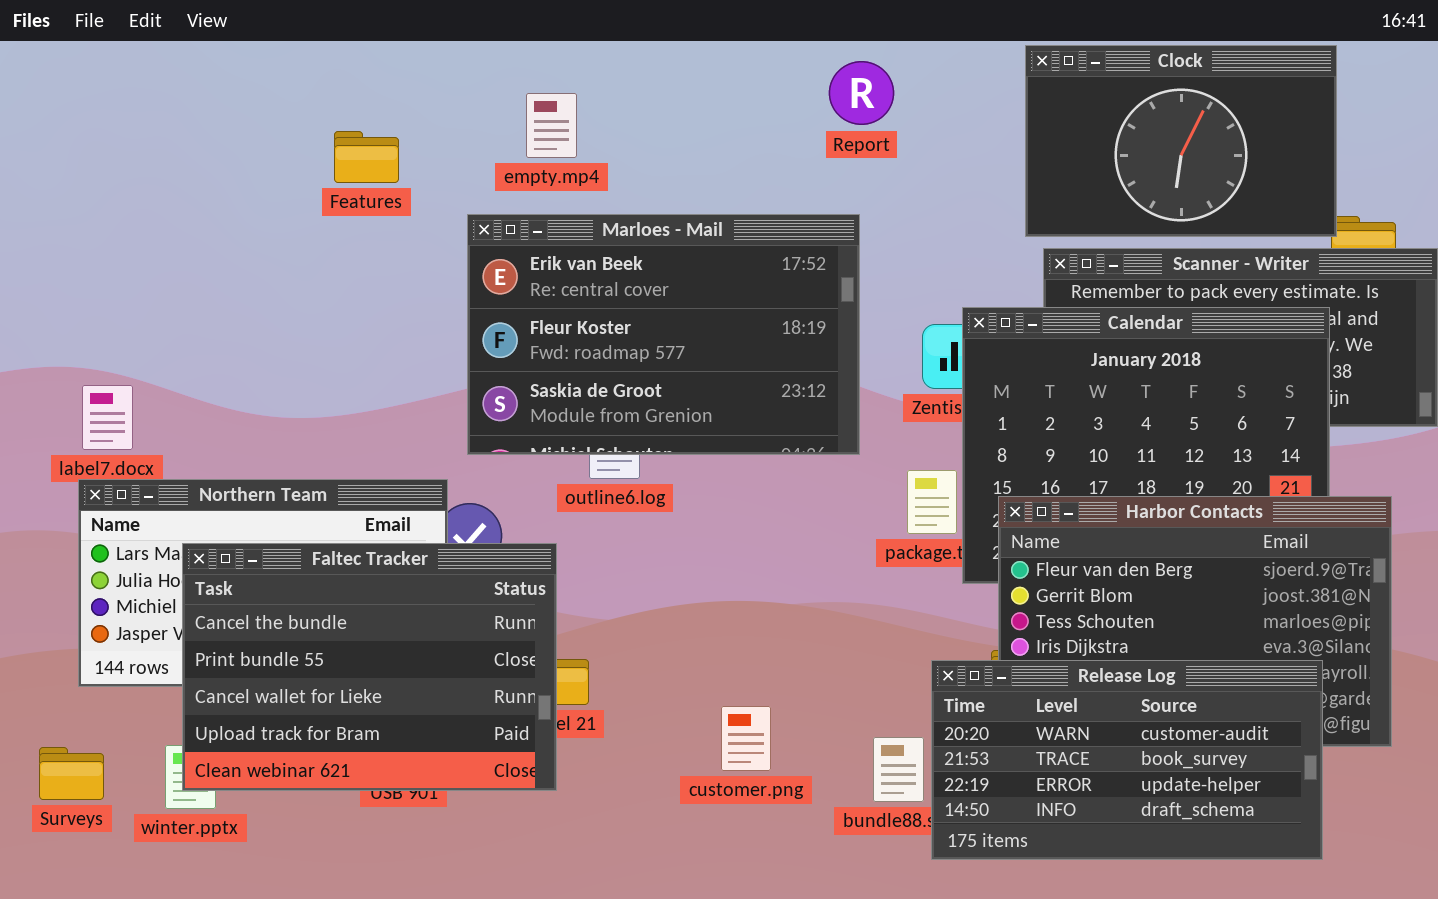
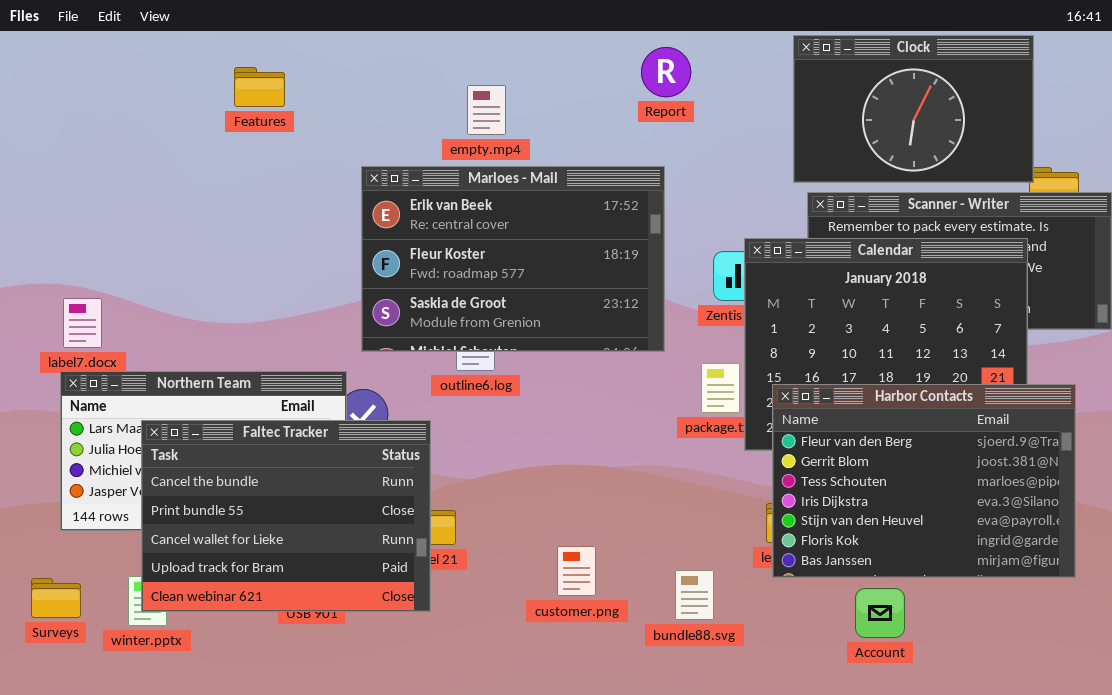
empty.mp4: [526,93,577,158] -> [467,85,506,135], moved
Features: [334,131,399,183] -> [234,67,285,107], moved
Release Log: [931,660,1323,860] -> none, closed

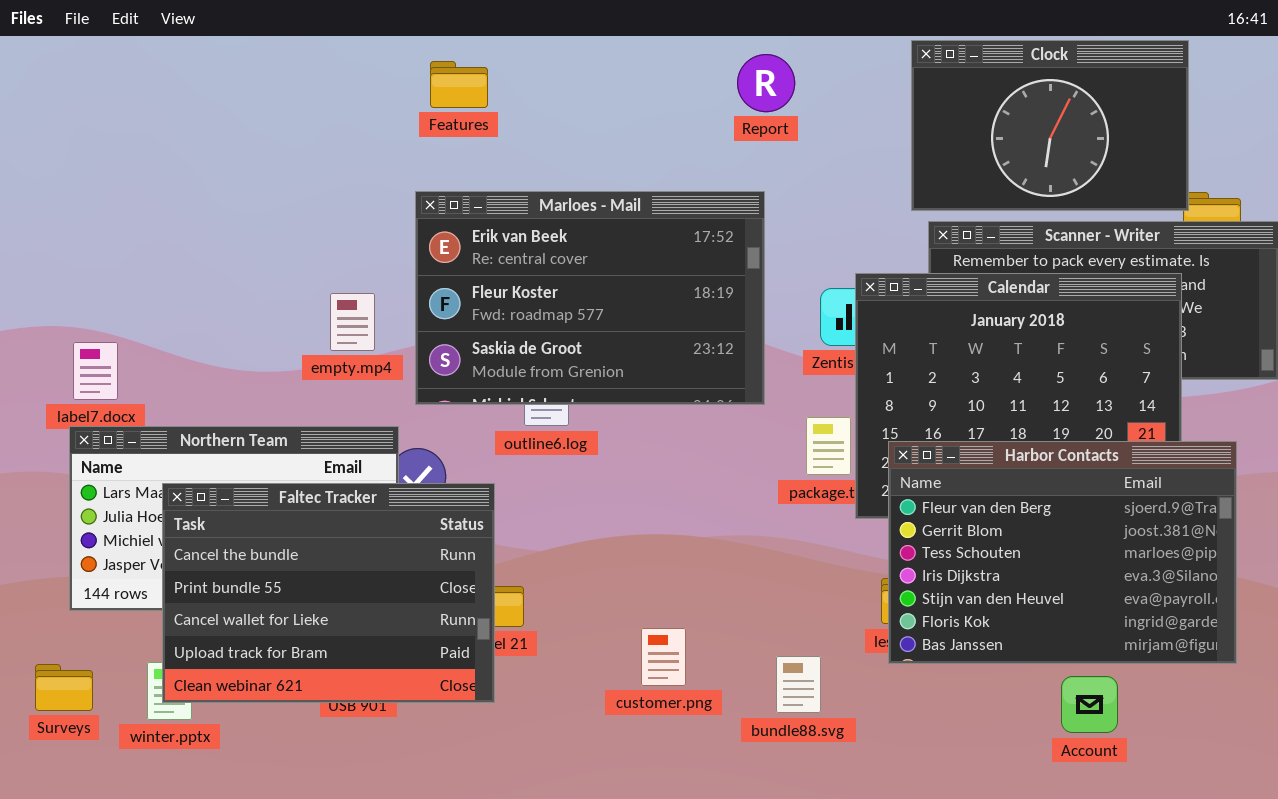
Features: [234,67,285,107] -> [430,61,488,108], moved
empty.mp4: [467,85,506,135] -> [330,293,375,351], moved
Account: [855,588,905,638] -> [1061,676,1118,733], moved

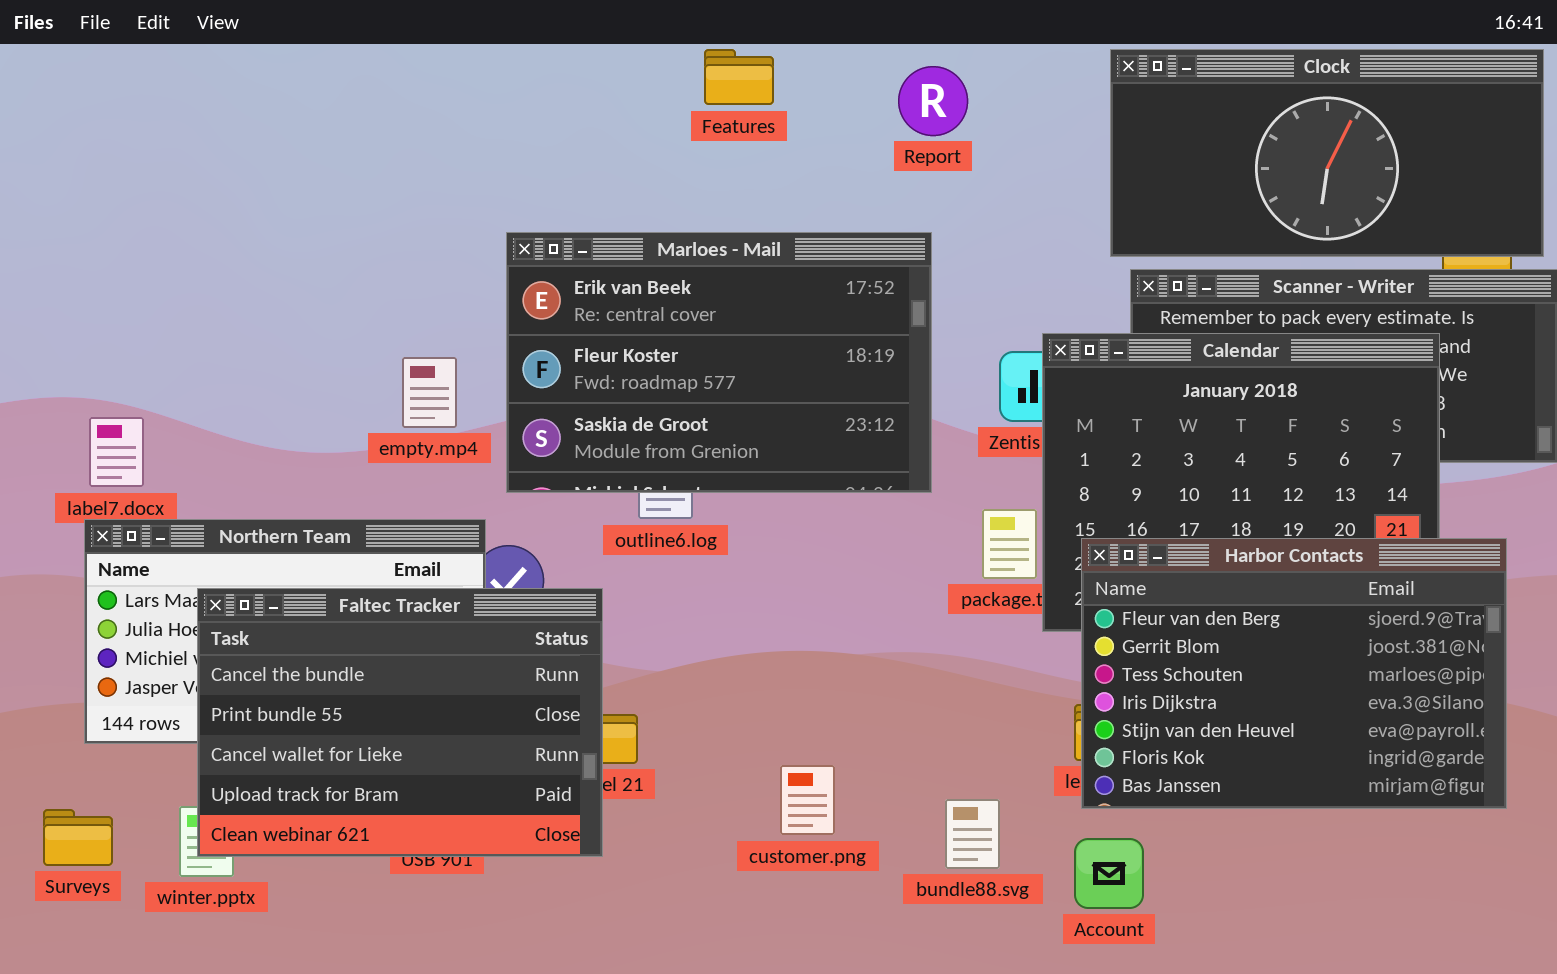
Clock: [911,40,1189,211] -> [1110,49,1544,257], resized
Features: [430,61,488,108] -> [704,49,774,105], moved
Account: [1061,676,1118,733] -> [1074,838,1144,909], moved

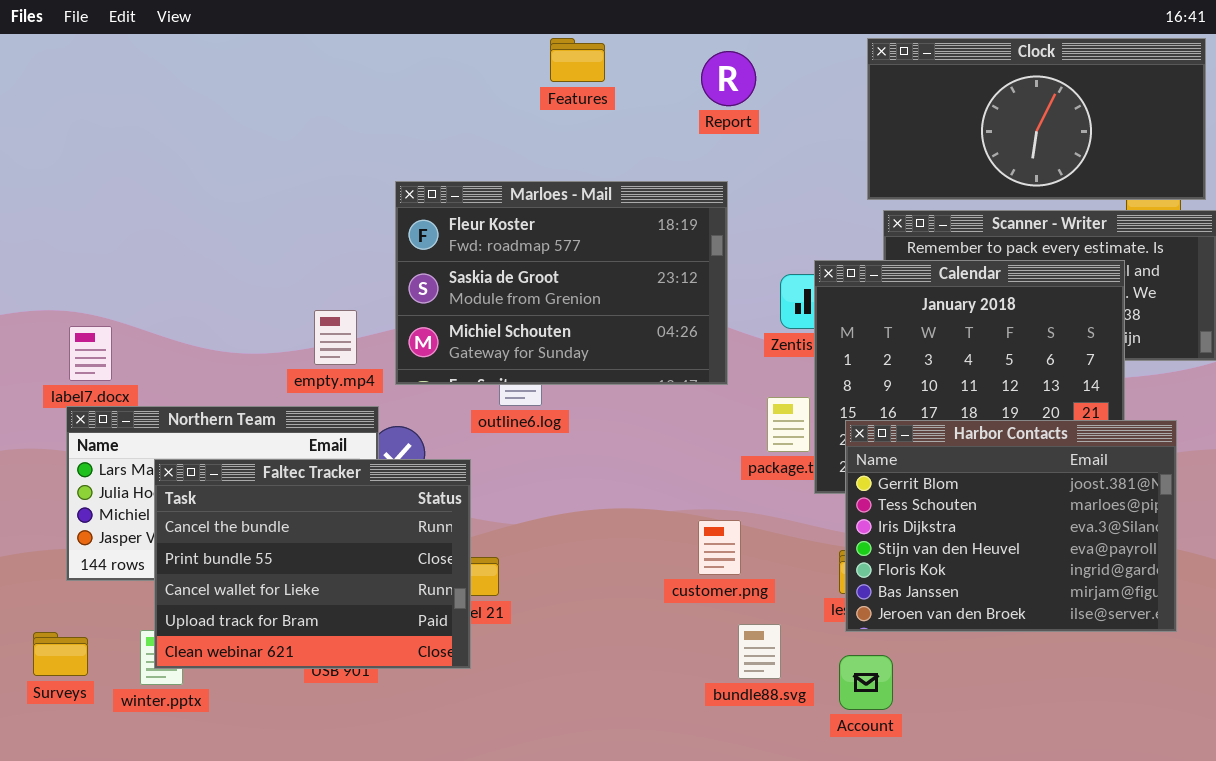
Marloes - Mail: [506,232,932,493] -> [395,181,728,385], scrolled down 1 row
empty.mp4: [402,357,457,428] -> [314,310,357,365], moved
Harbor Contacts: [1081,538,1507,809] -> [845,420,1177,632], scrolled down 1 row
customer.png: [780,765,835,835] -> [698,520,741,575], moved

